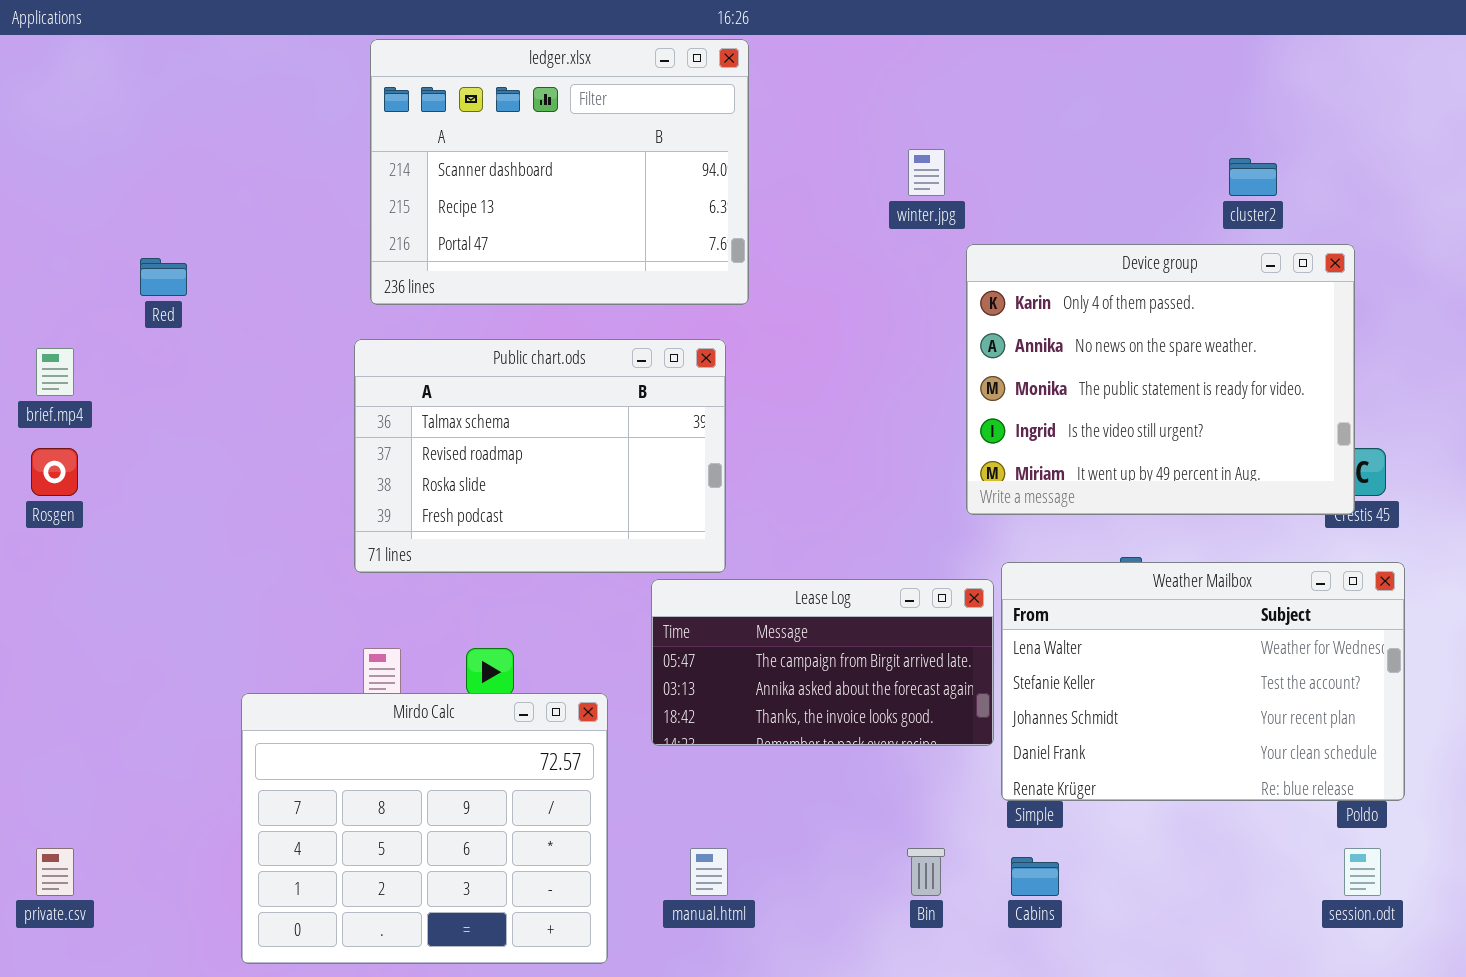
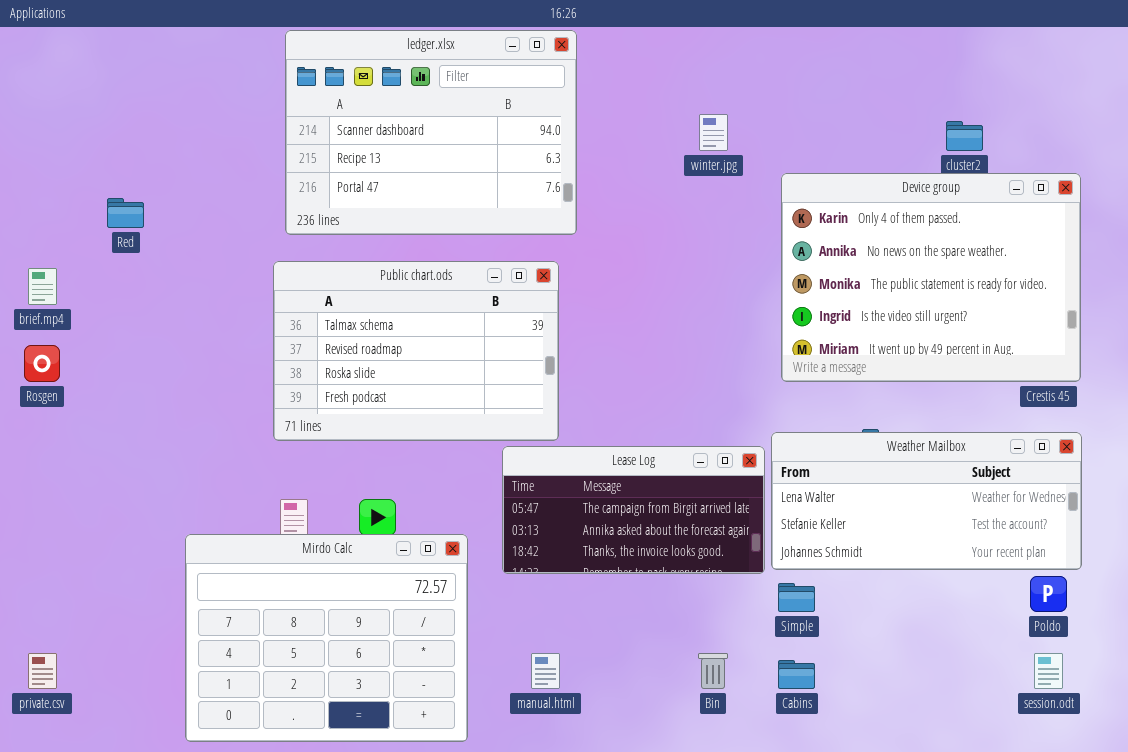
Device group: [966,244,1355,515] -> [781,173,1081,382], moved
Weather Mailbox: [1001,562,1405,801] -> [771,432,1082,570], resized

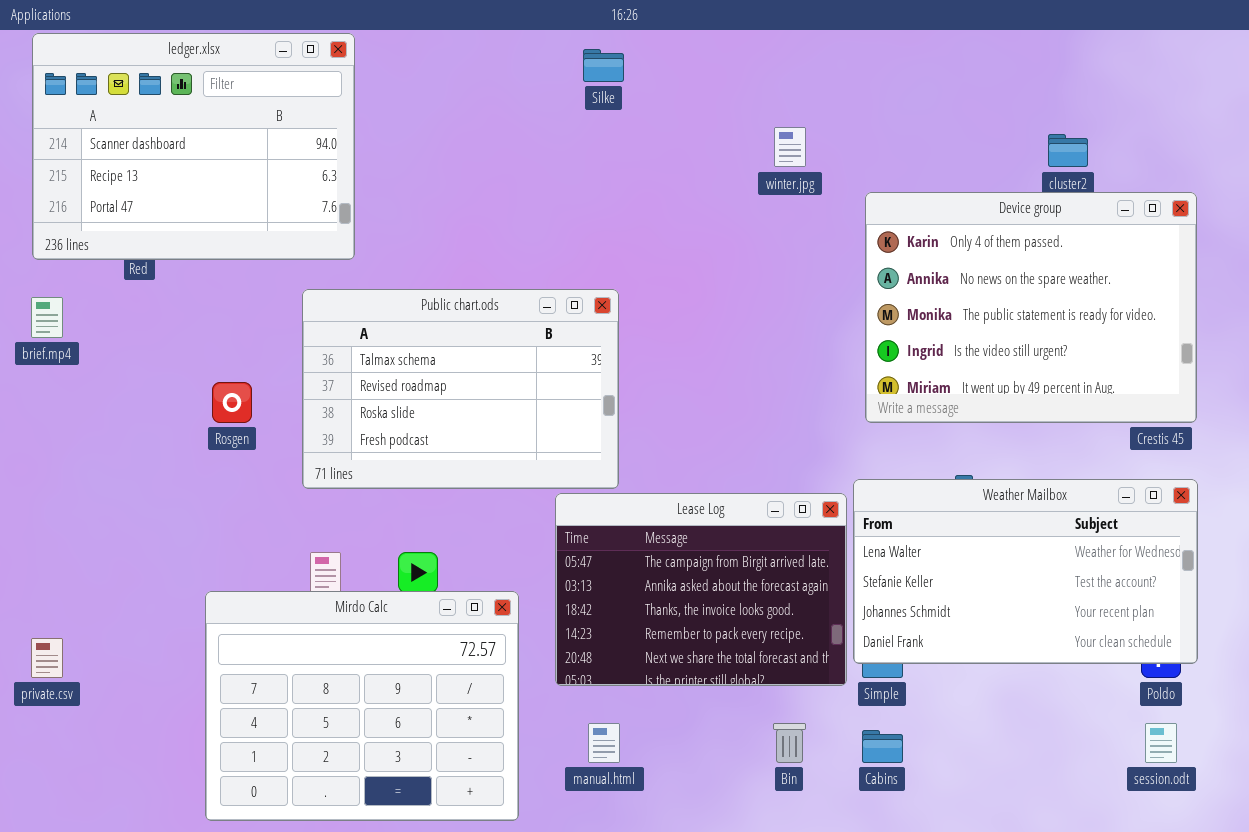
ledger.xlsx: [285,30,577,235] -> [32,33,355,260], moved
Rosgen: [24,345,60,382] -> [212,382,252,423], moved
Weather Mailbox: [771,432,1082,570] -> [853,479,1198,664], resized
Lease Log: [502,446,765,574] -> [555,493,847,686], resized
private.csv: [28,653,57,689] -> [31,638,63,678], moved

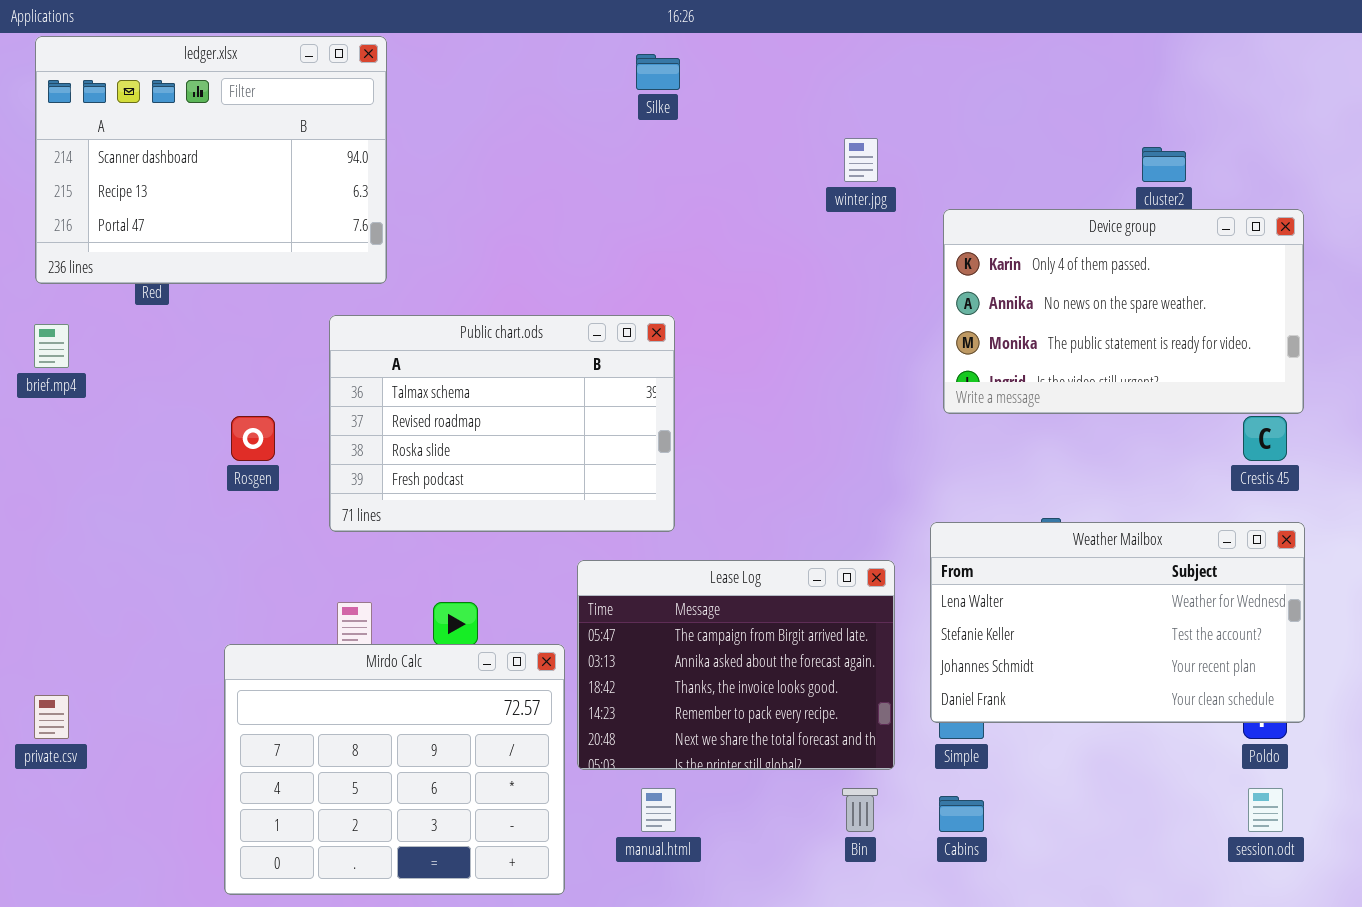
Device group: [865,192,1197,423] -> [943,209,1304,414], resized
Lease Log: [555,493,847,686] -> [577,560,895,770], moved

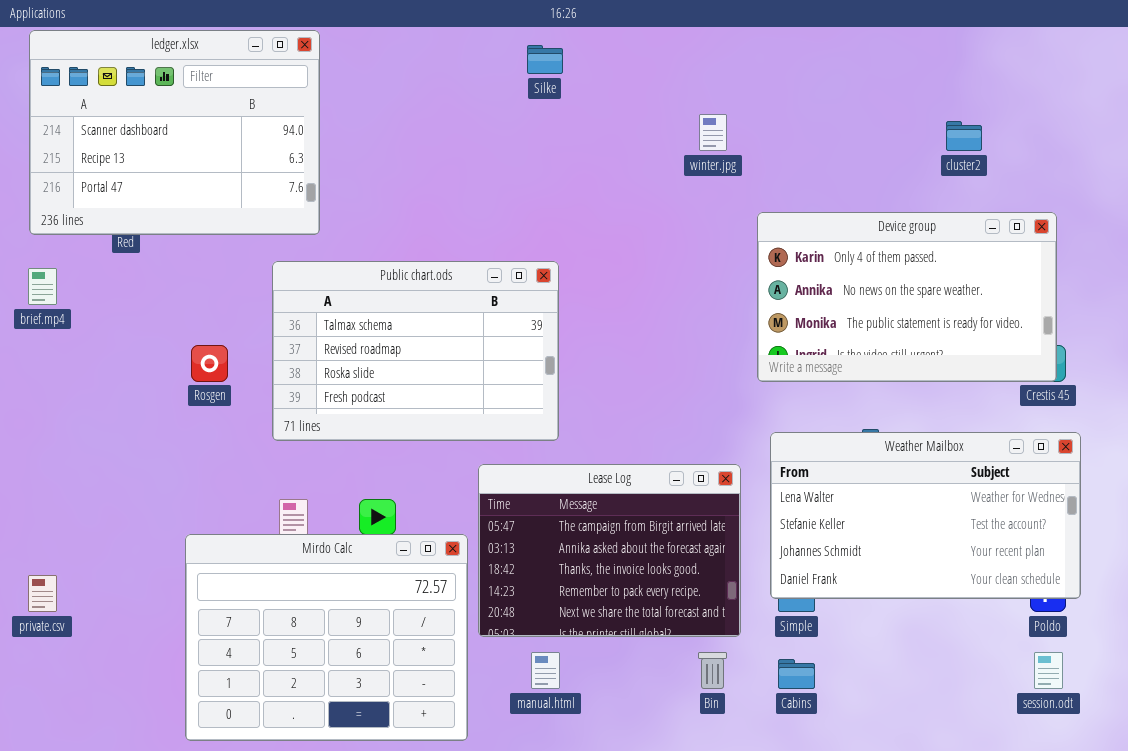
Device group: [943,209,1304,414] -> [757,212,1057,382], moved

